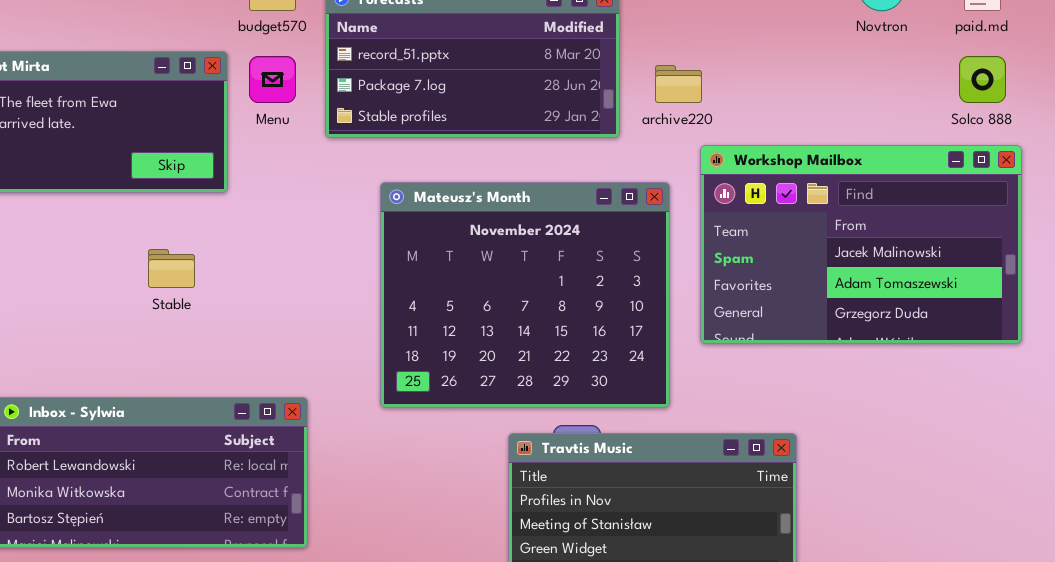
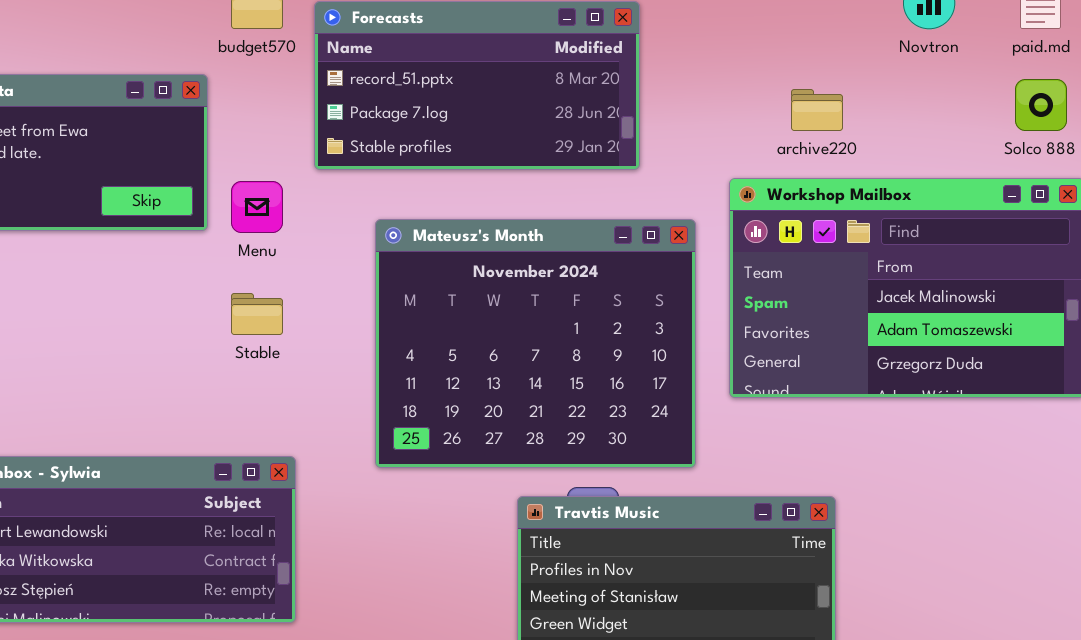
Menu: [249,56,296,103] -> [231,181,283,233], moved
archive220: [655,65,702,103] -> [791,89,843,131], moved
Stable: [148,249,195,288] -> [231,293,283,335], moved

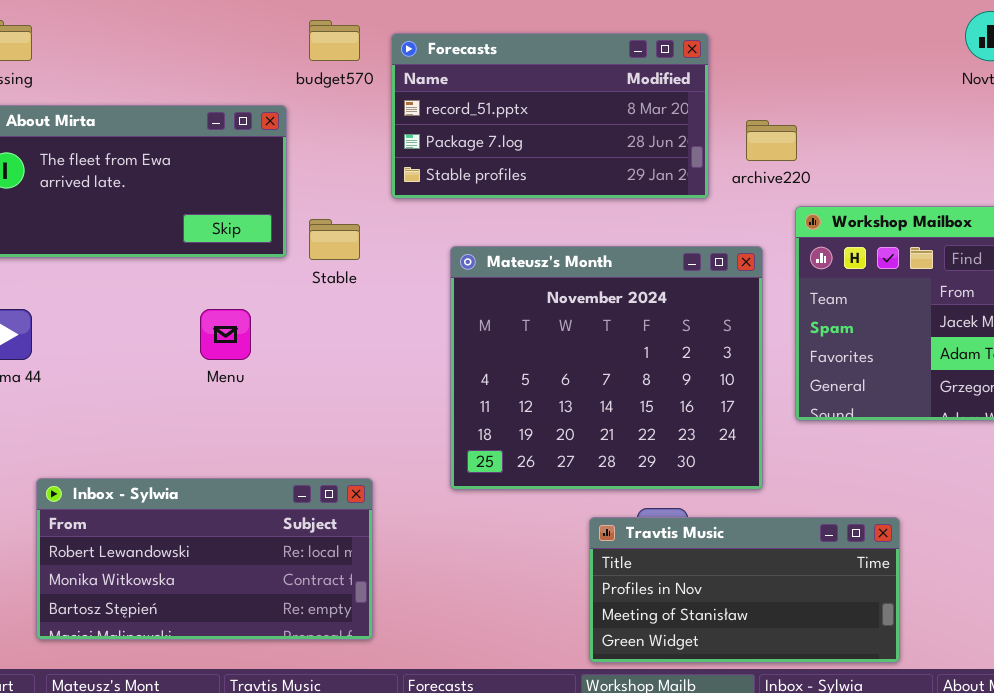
archive220: [791,89,843,131] -> [746,120,797,161], moved
Menu: [231,181,283,233] -> [200,309,251,360], moved
Stable: [231,293,283,335] -> [309,219,360,260], moved

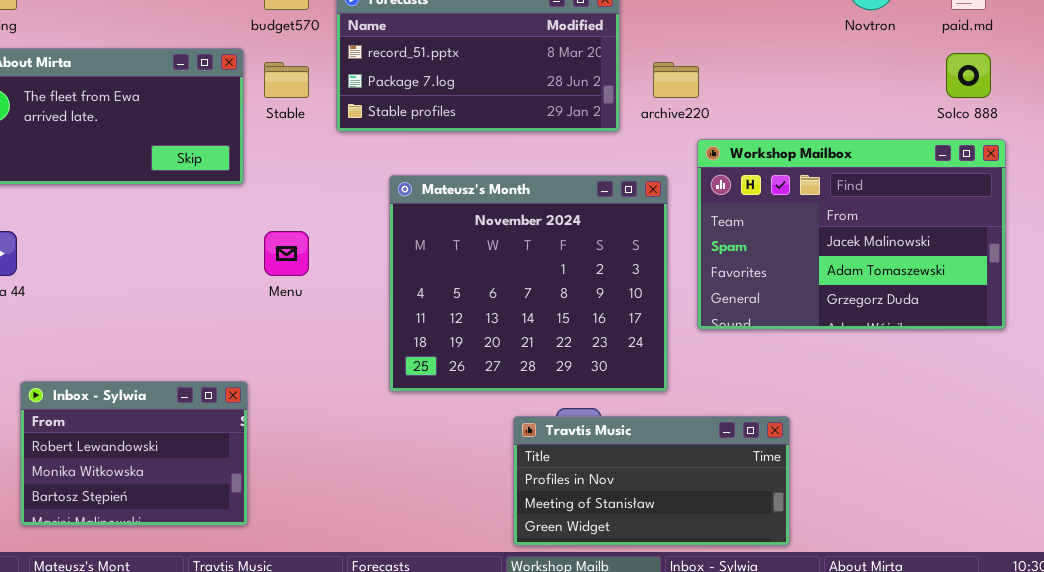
Stable: [309,219,360,260] -> [264,62,309,98], moved
Menu: [200,309,251,360] -> [264,231,309,276], moved
Inbox - Sylwia: [36,478,373,640] -> [20,381,248,526], resized

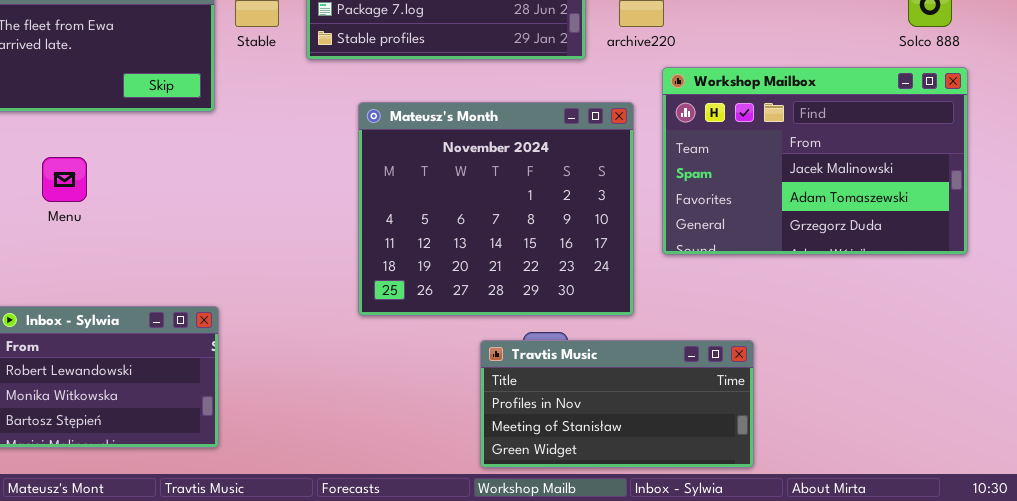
Menu: [264,231,309,276] -> [42,157,87,202], moved

